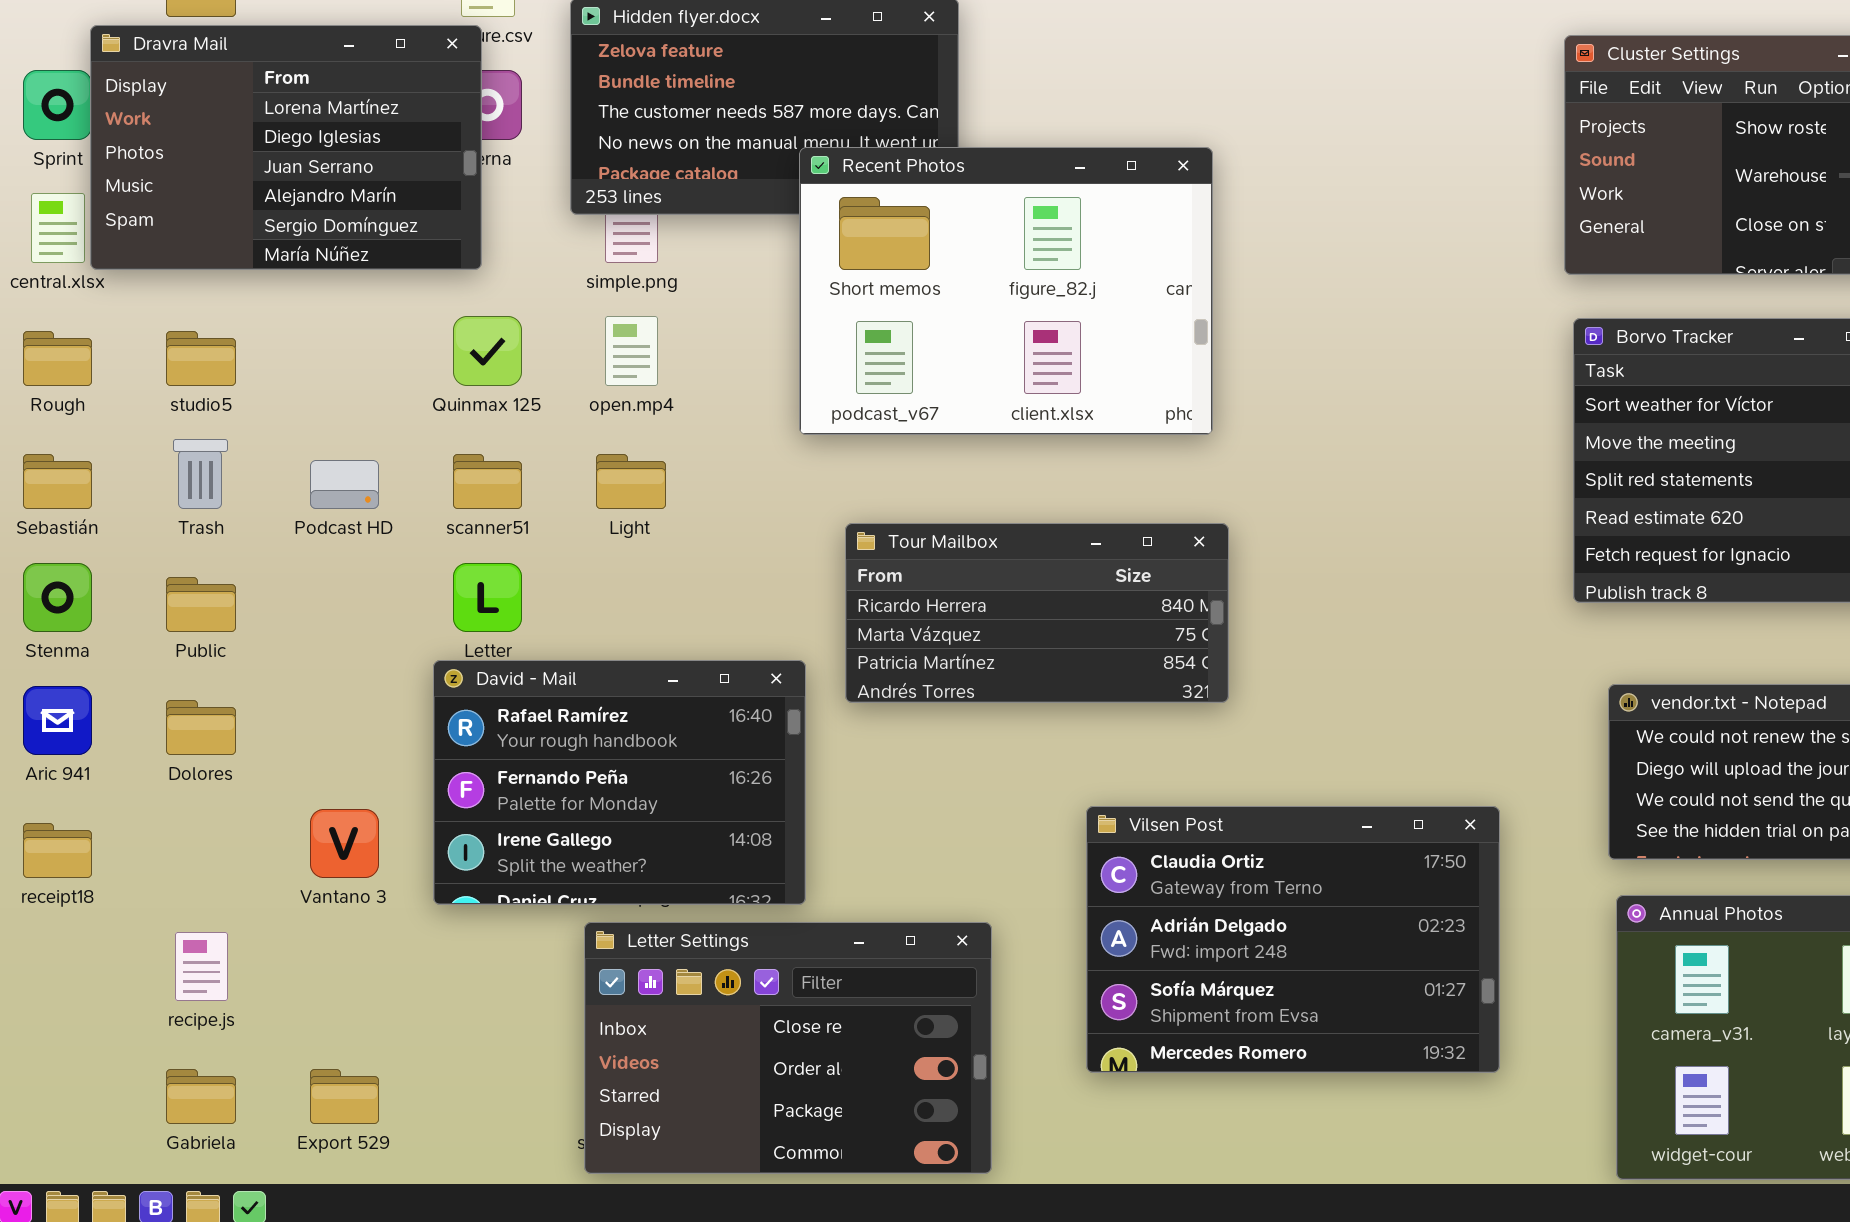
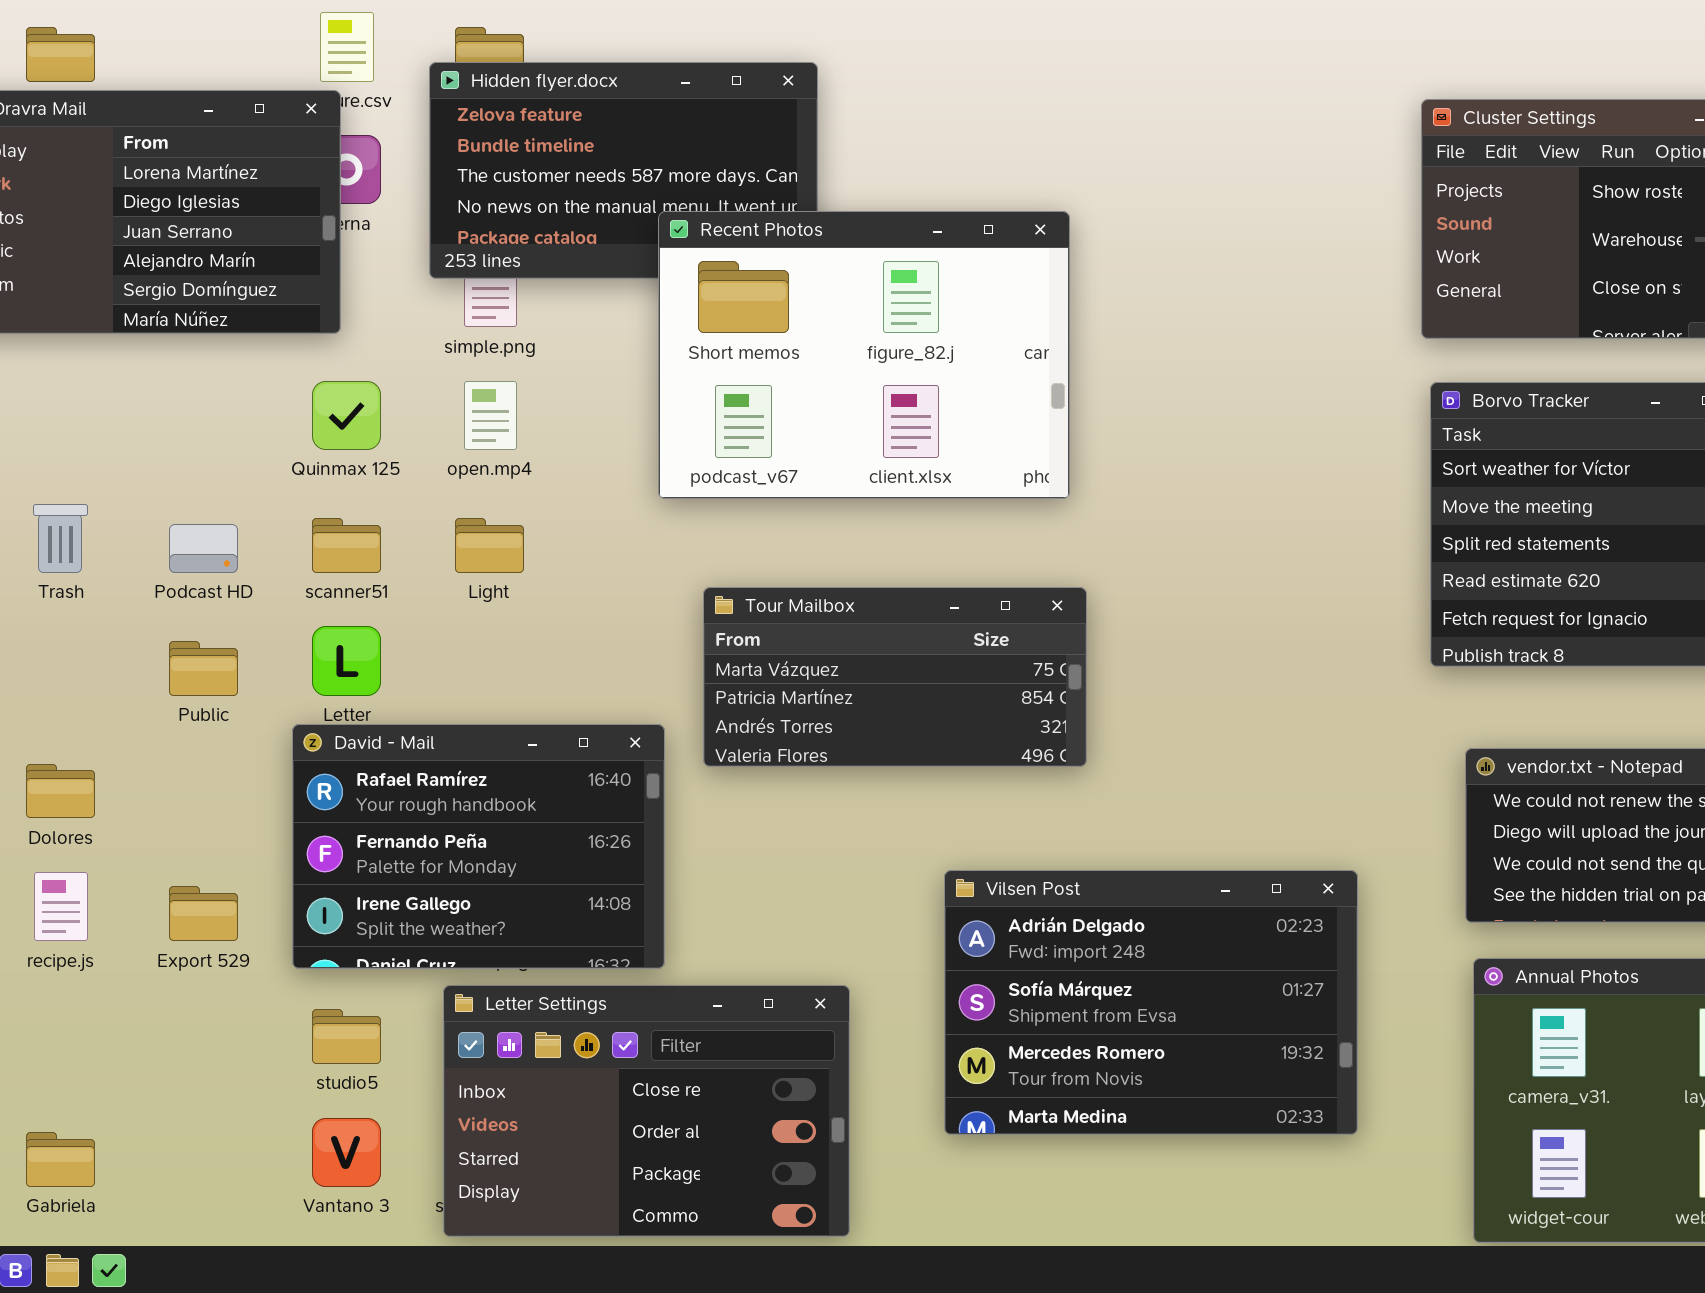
studio5: [166,331,236,386] -> [312,1009,381,1064], moved
Tour Mailbox: [845,523,1229,703] -> [703,587,1087,767], scrolled down 1 row
Public: [166,577,236,632] -> [169,641,238,696], moved
Vilsen Post: [1086,806,1500,1073] -> [944,870,1358,1135], scrolled down 1 row
Vantano 3: [310,809,379,878] -> [312,1118,381,1187], moved
recipe.js: [175,932,228,1001] -> [34,872,88,941], moved
Export 529: [310,1069,379,1124] -> [169,886,238,941], moved

